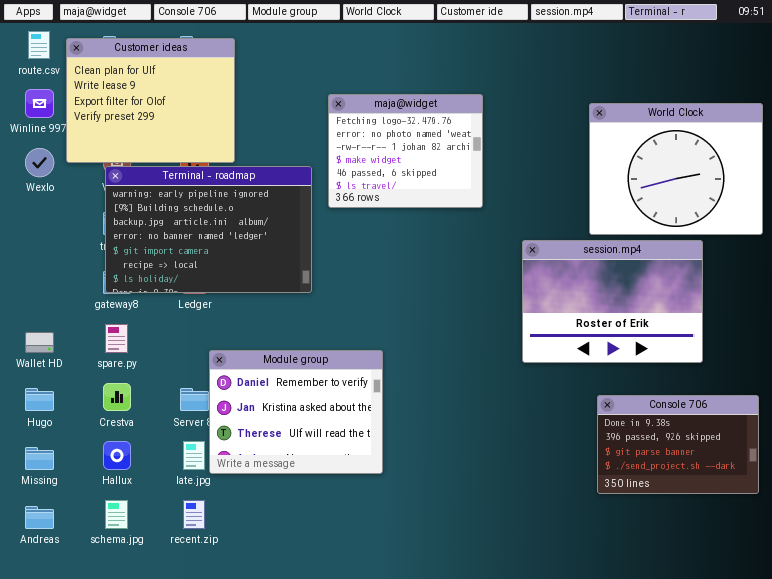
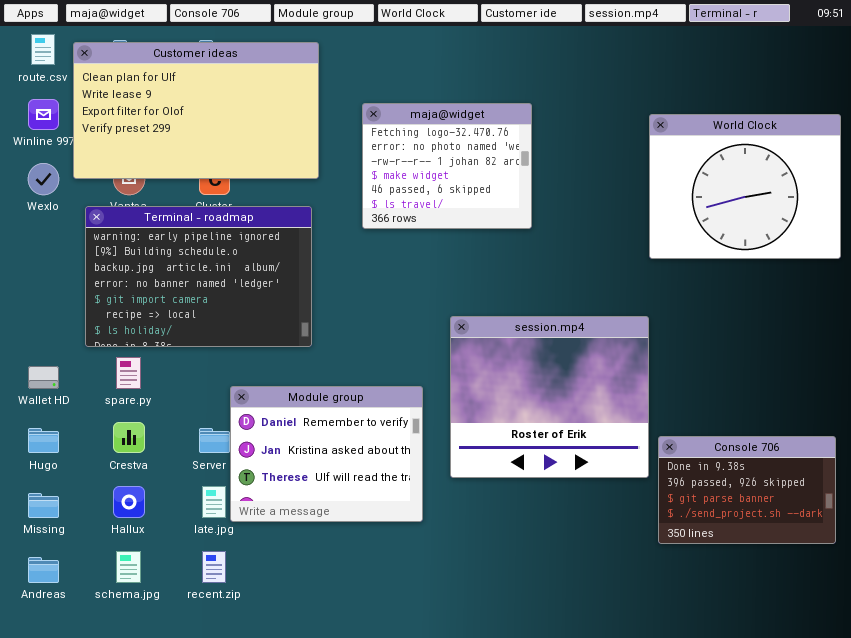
Customer ideas: [66,38,235,163] -> [73,42,319,179], resized
Terminal - roadmap: [105,166,312,293] -> [85,206,312,347], moved
session.mp4: [522,240,703,363] -> [450,316,649,478], moved, resized

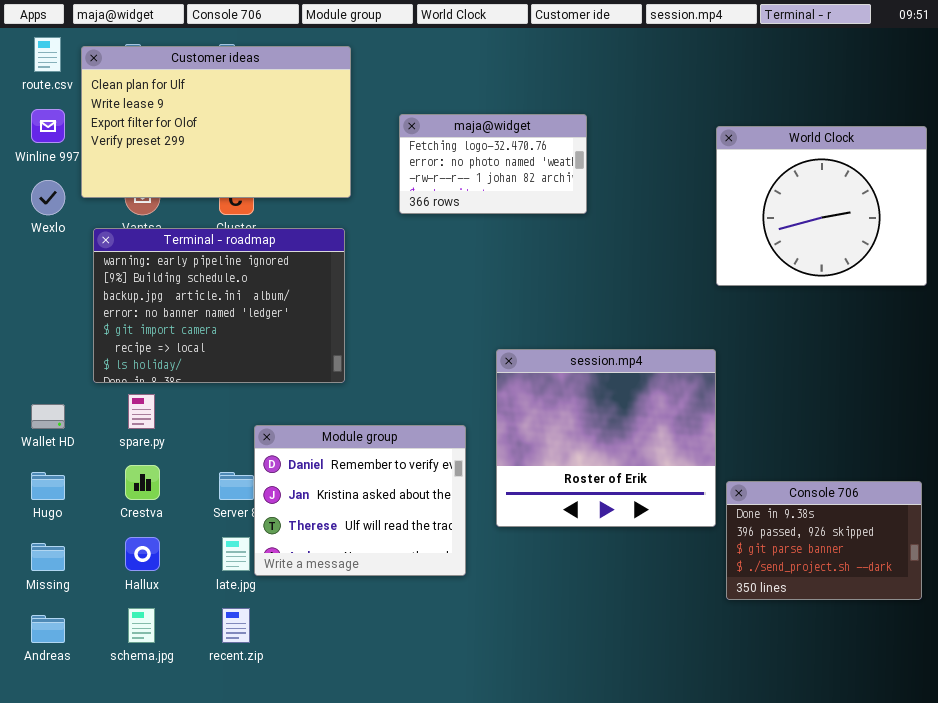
maja@widget: [362,103,532,229] -> [399,114,587,214], resized

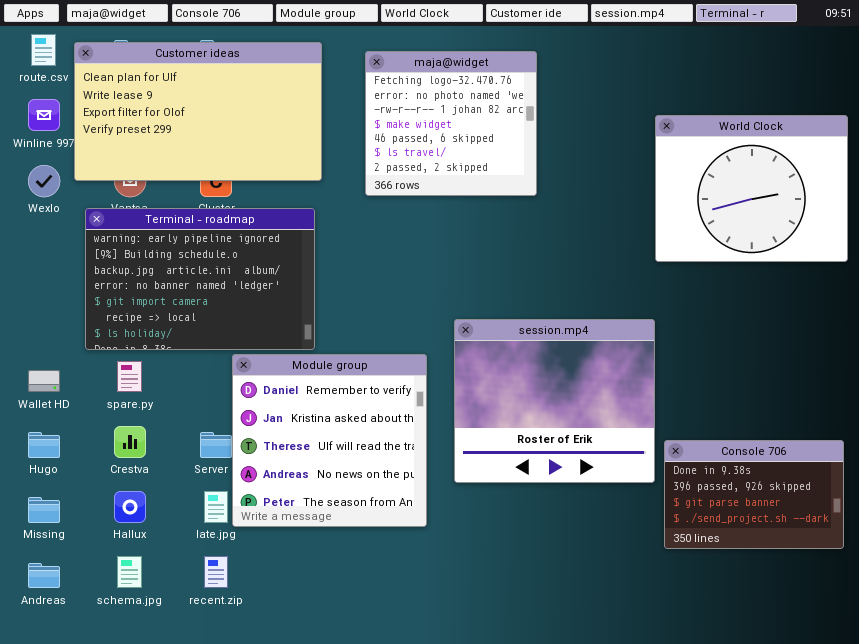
maja@widget: [399,114,587,214] -> [365,51,537,196], resized
Module group: [254,425,466,576] -> [232,354,427,527], resized

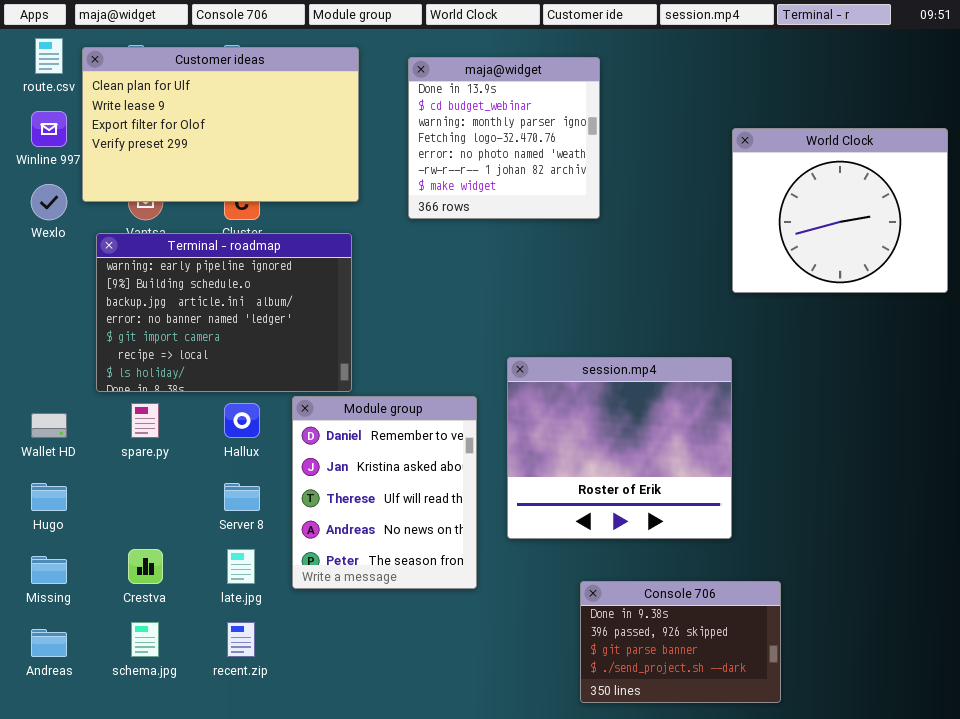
maja@widget: [365,51,537,196] -> [408,57,600,219], scrolled up 3 rows
Module group: [232,354,427,527] -> [292,396,477,589], resized
Crestva: [114,426,146,458] -> [128,549,163,584], moved
Console 706: [664,440,844,549] -> [580,581,781,703], moved
Hallux: [114,491,146,523] -> [224,403,260,438], moved

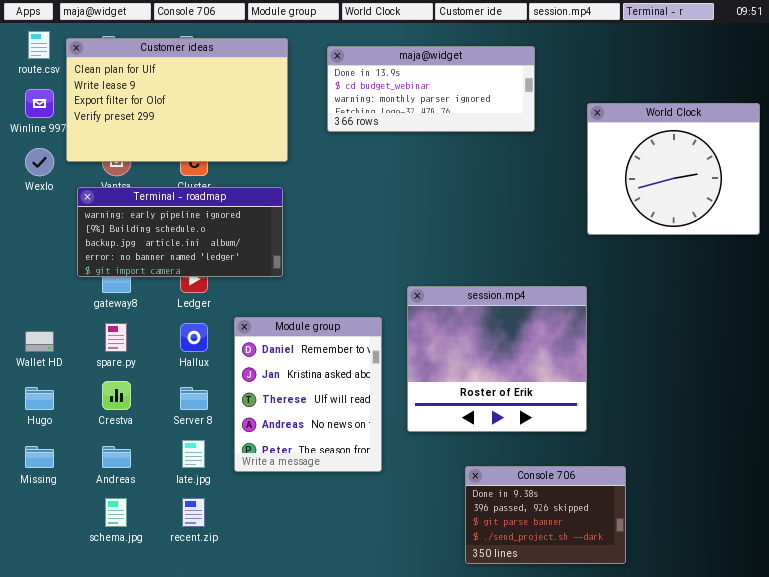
maja@widget: [408,57,600,219] -> [327,46,535,132], resized
Terminal - roadmap: [96,233,352,392] -> [77,187,283,277], resized
Crestva: [128,549,163,584] -> [102,381,131,410], moved
Andreas: [31,629,67,657] -> [102,446,131,468], moved

